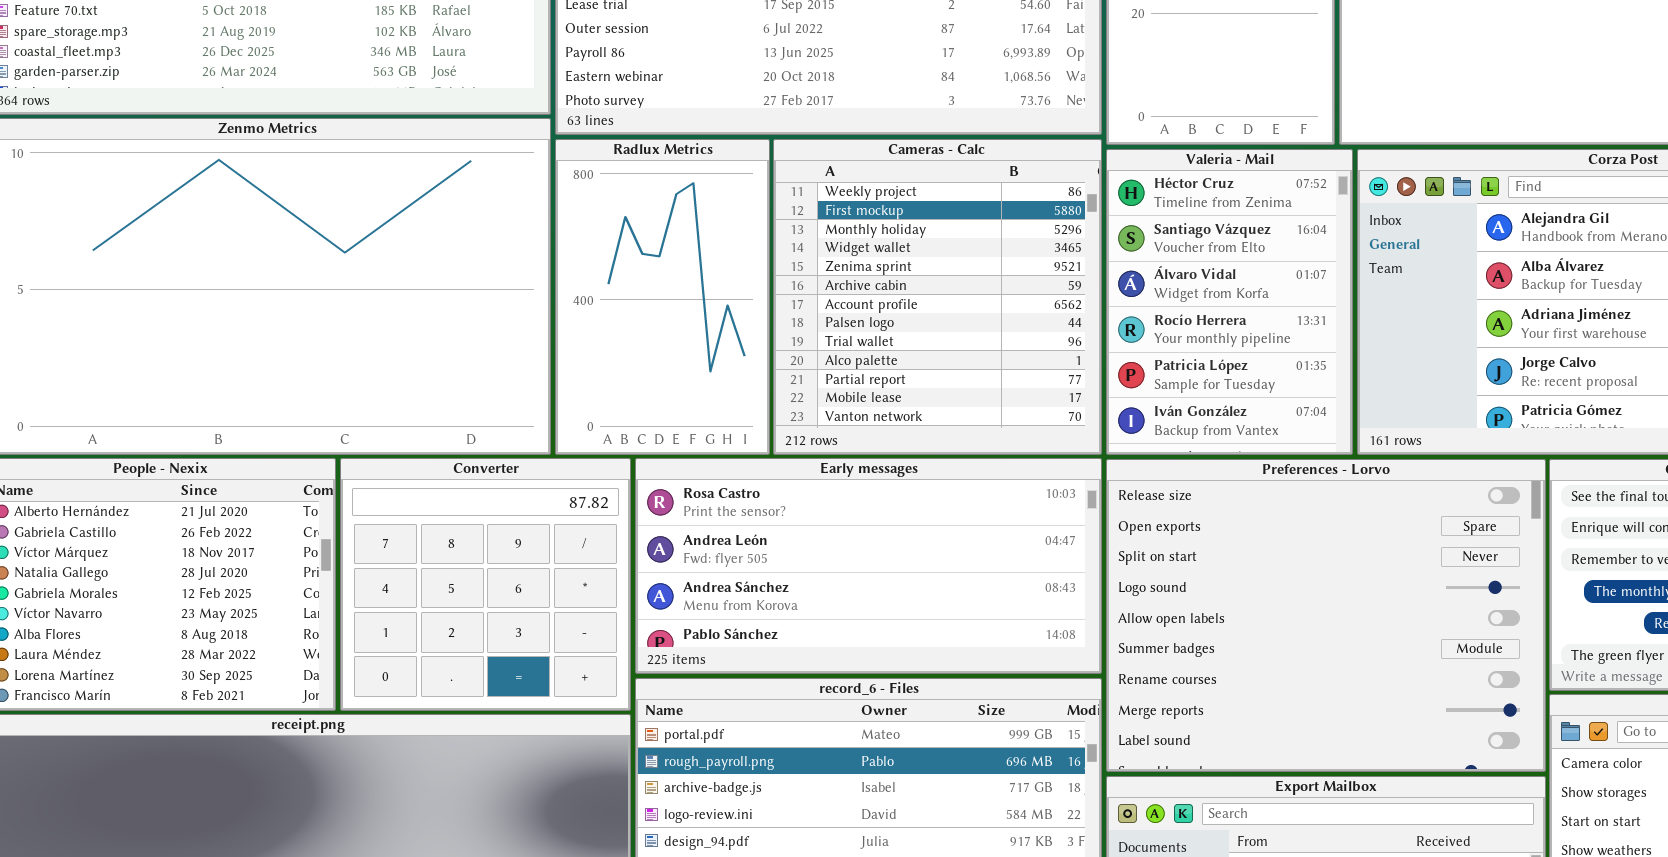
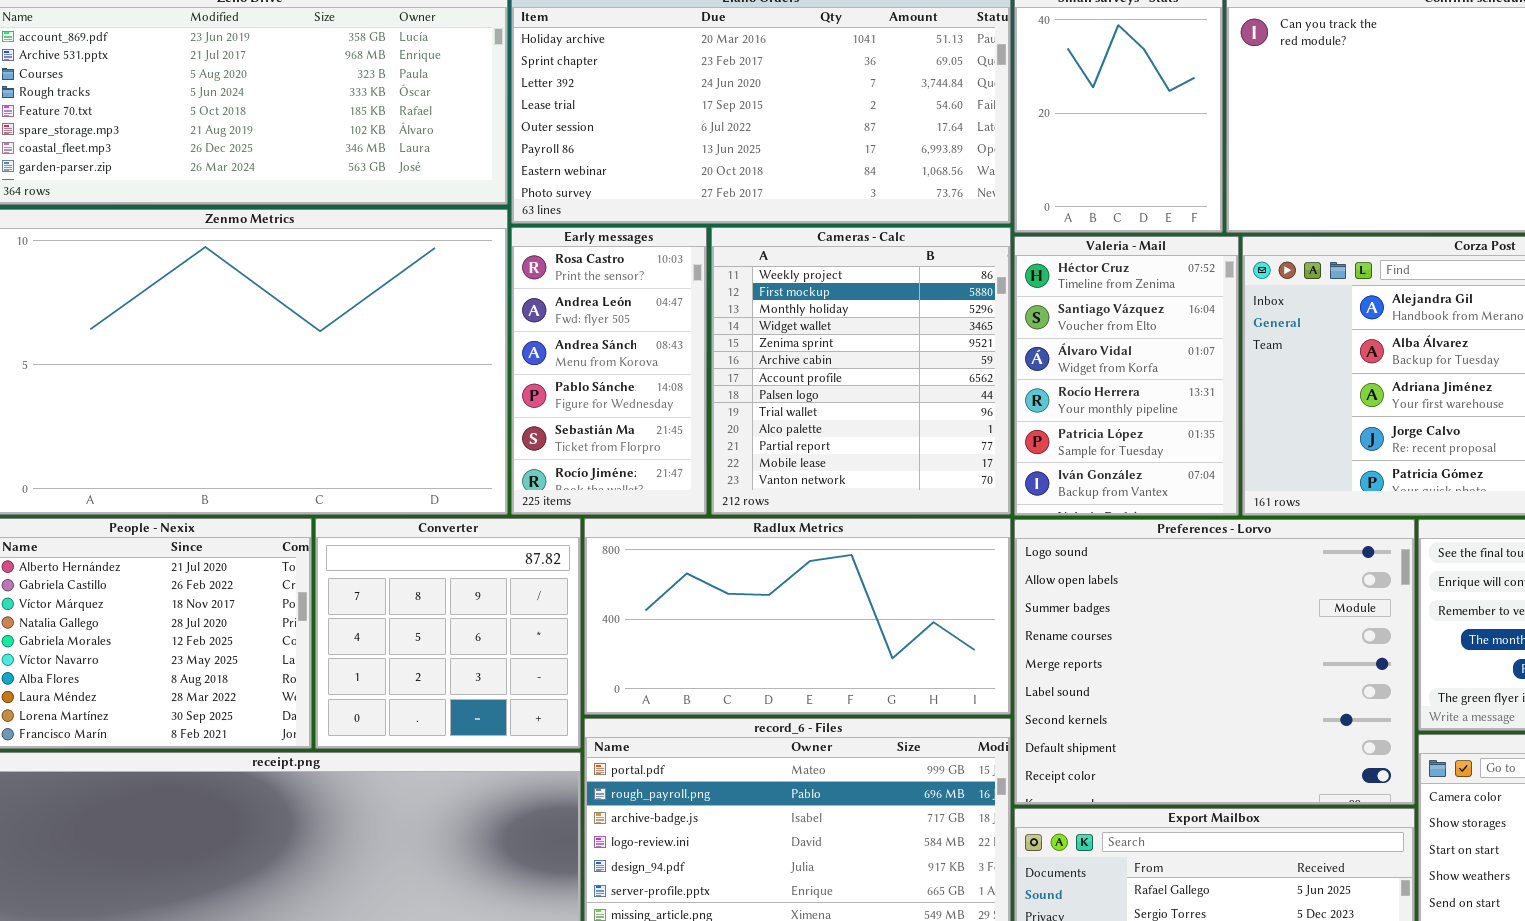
Radlux Metrics: [555,139,770,455] -> [584,518,1011,715], moved, resized
Early messages: [635,458,1102,674] -> [511,227,707,515], moved, resized
Preferences - Lorvo: [1106,459,1546,772] -> [1014,519,1415,805], scrolled down 3 rows

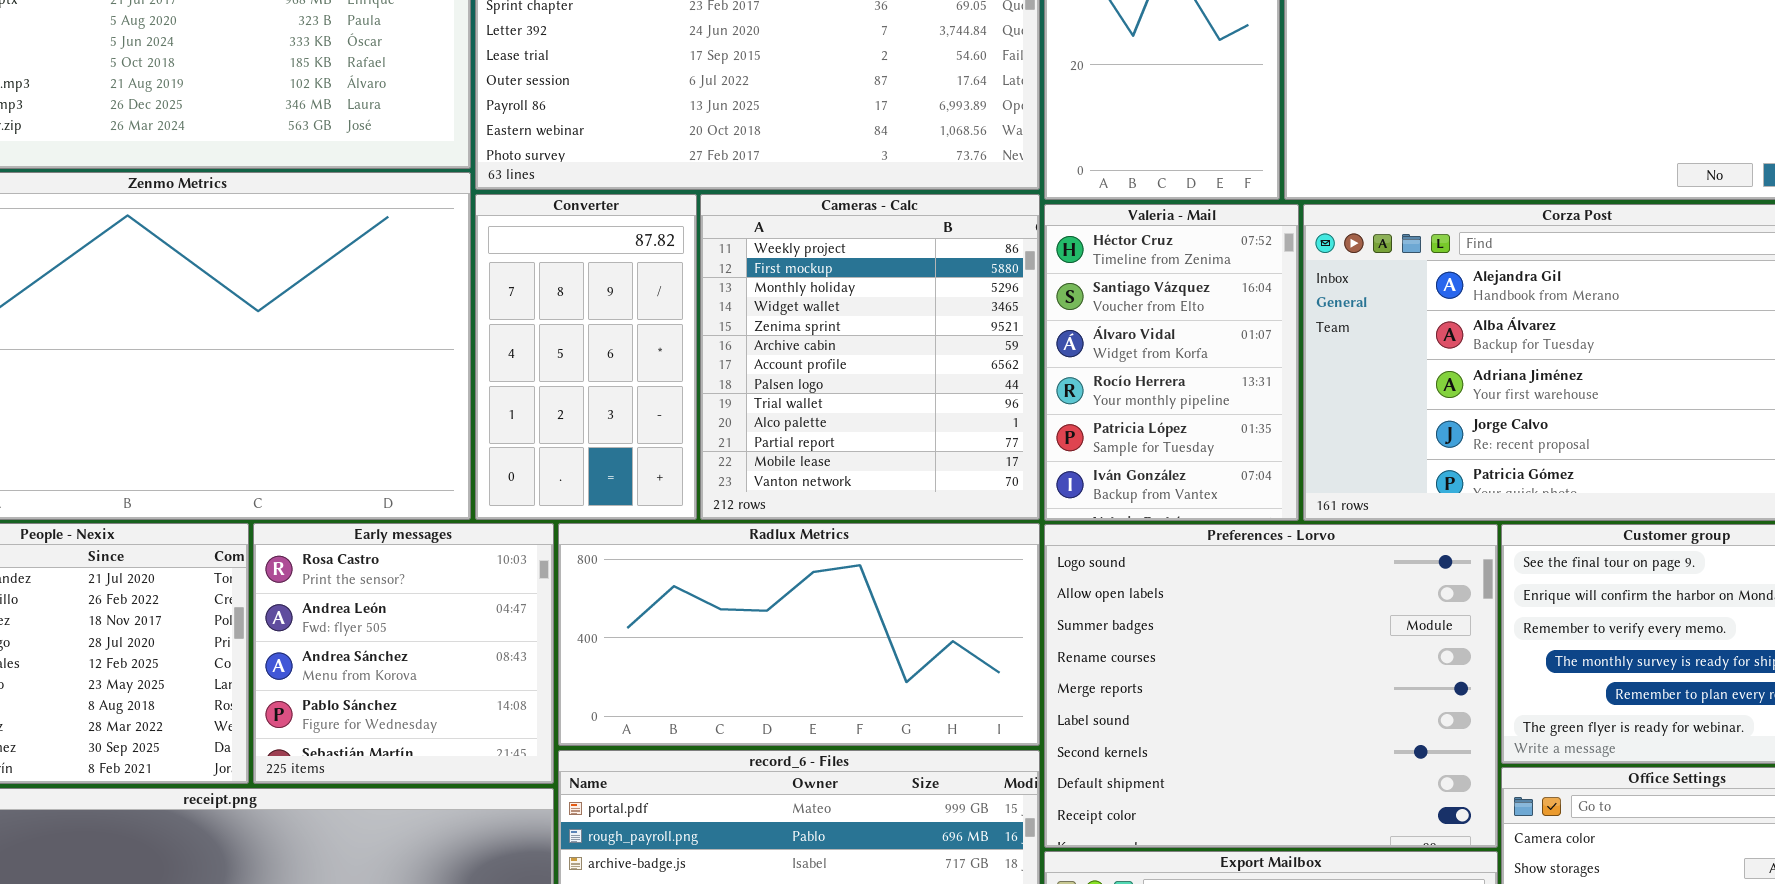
Early messages: [511,227,707,515] -> [253,523,554,784], moved, resized
Converter: [315,518,581,749] -> [475,194,697,520], moved, resized

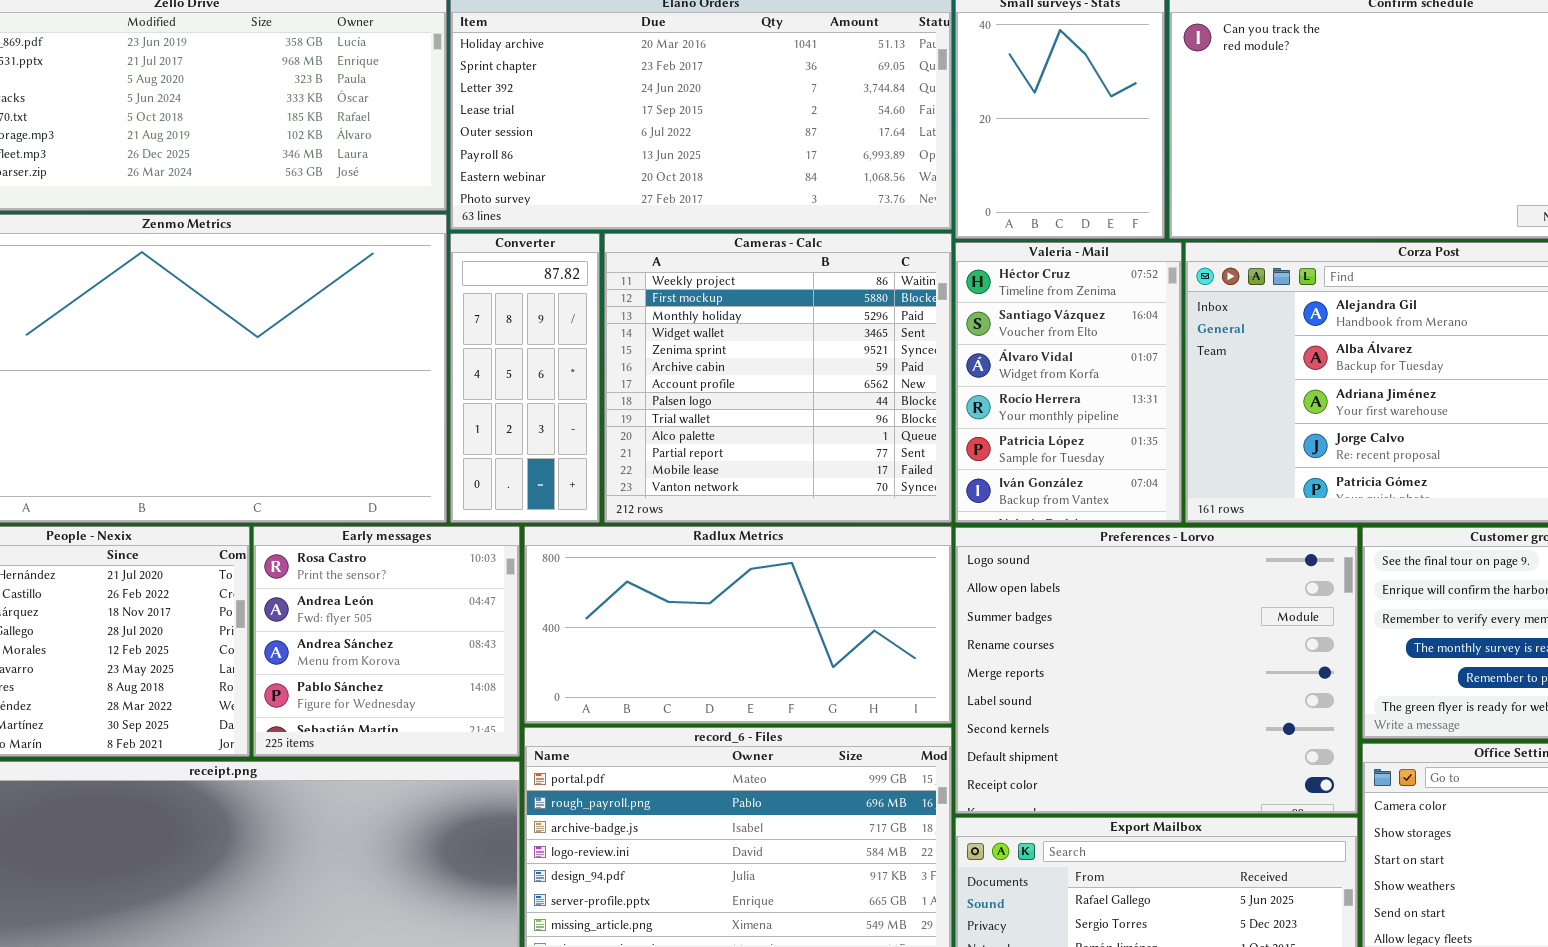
Converter: [475,194,697,520] -> [450,233,600,523], resized
Cameras - Calc: [700,194,1040,520] -> [604,233,952,523], resized

